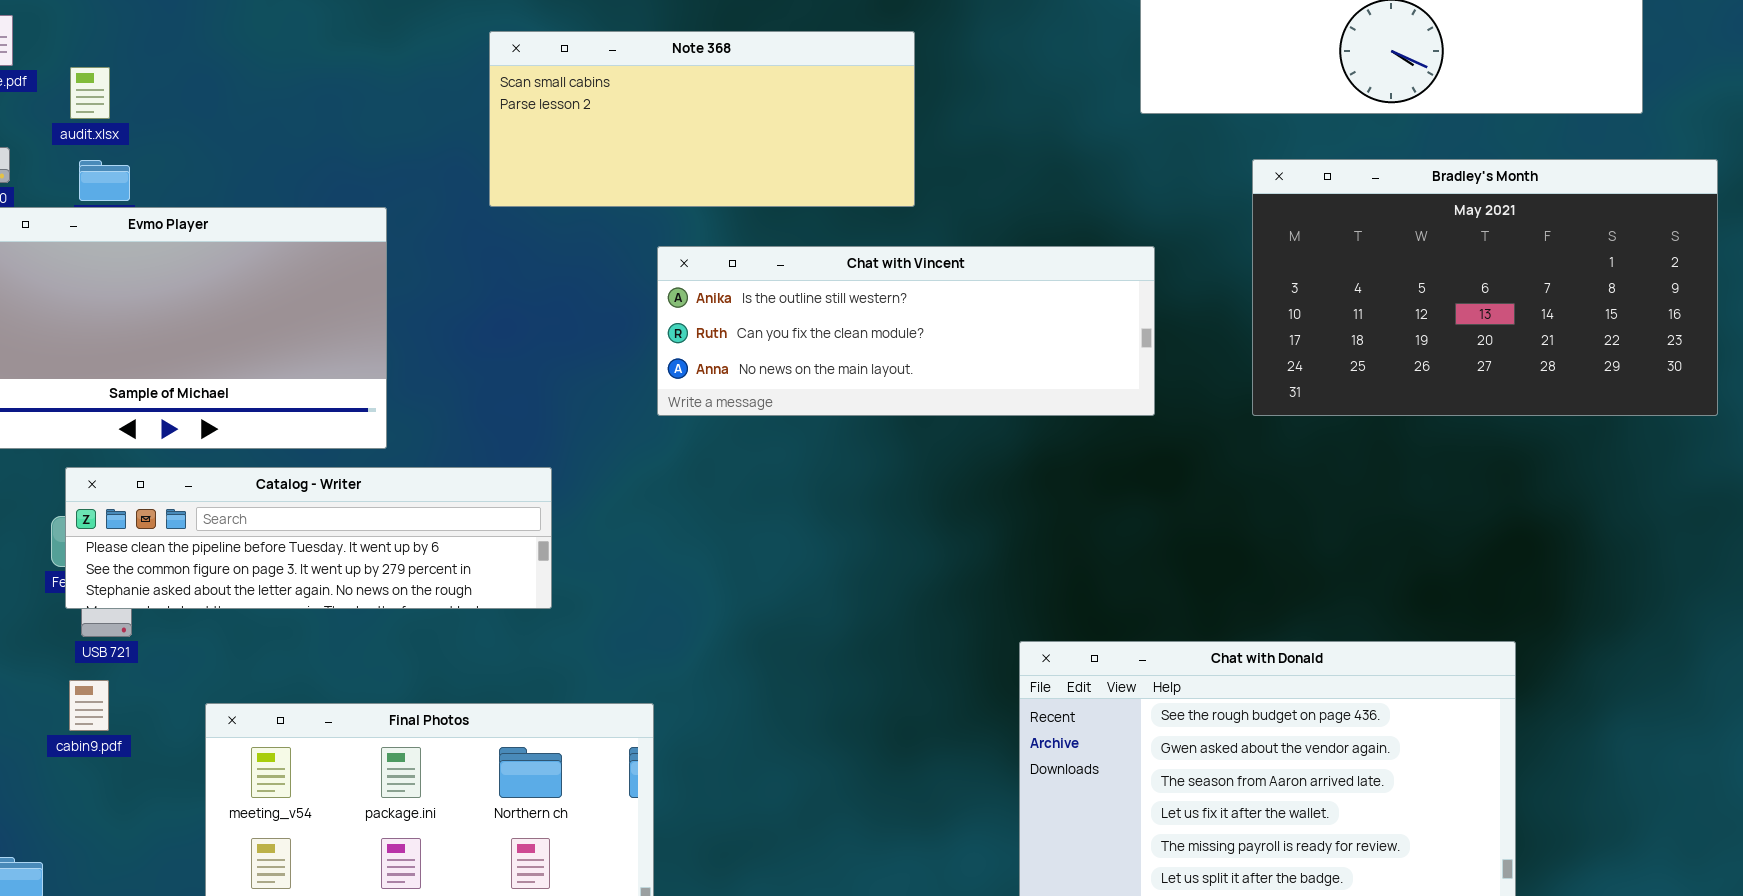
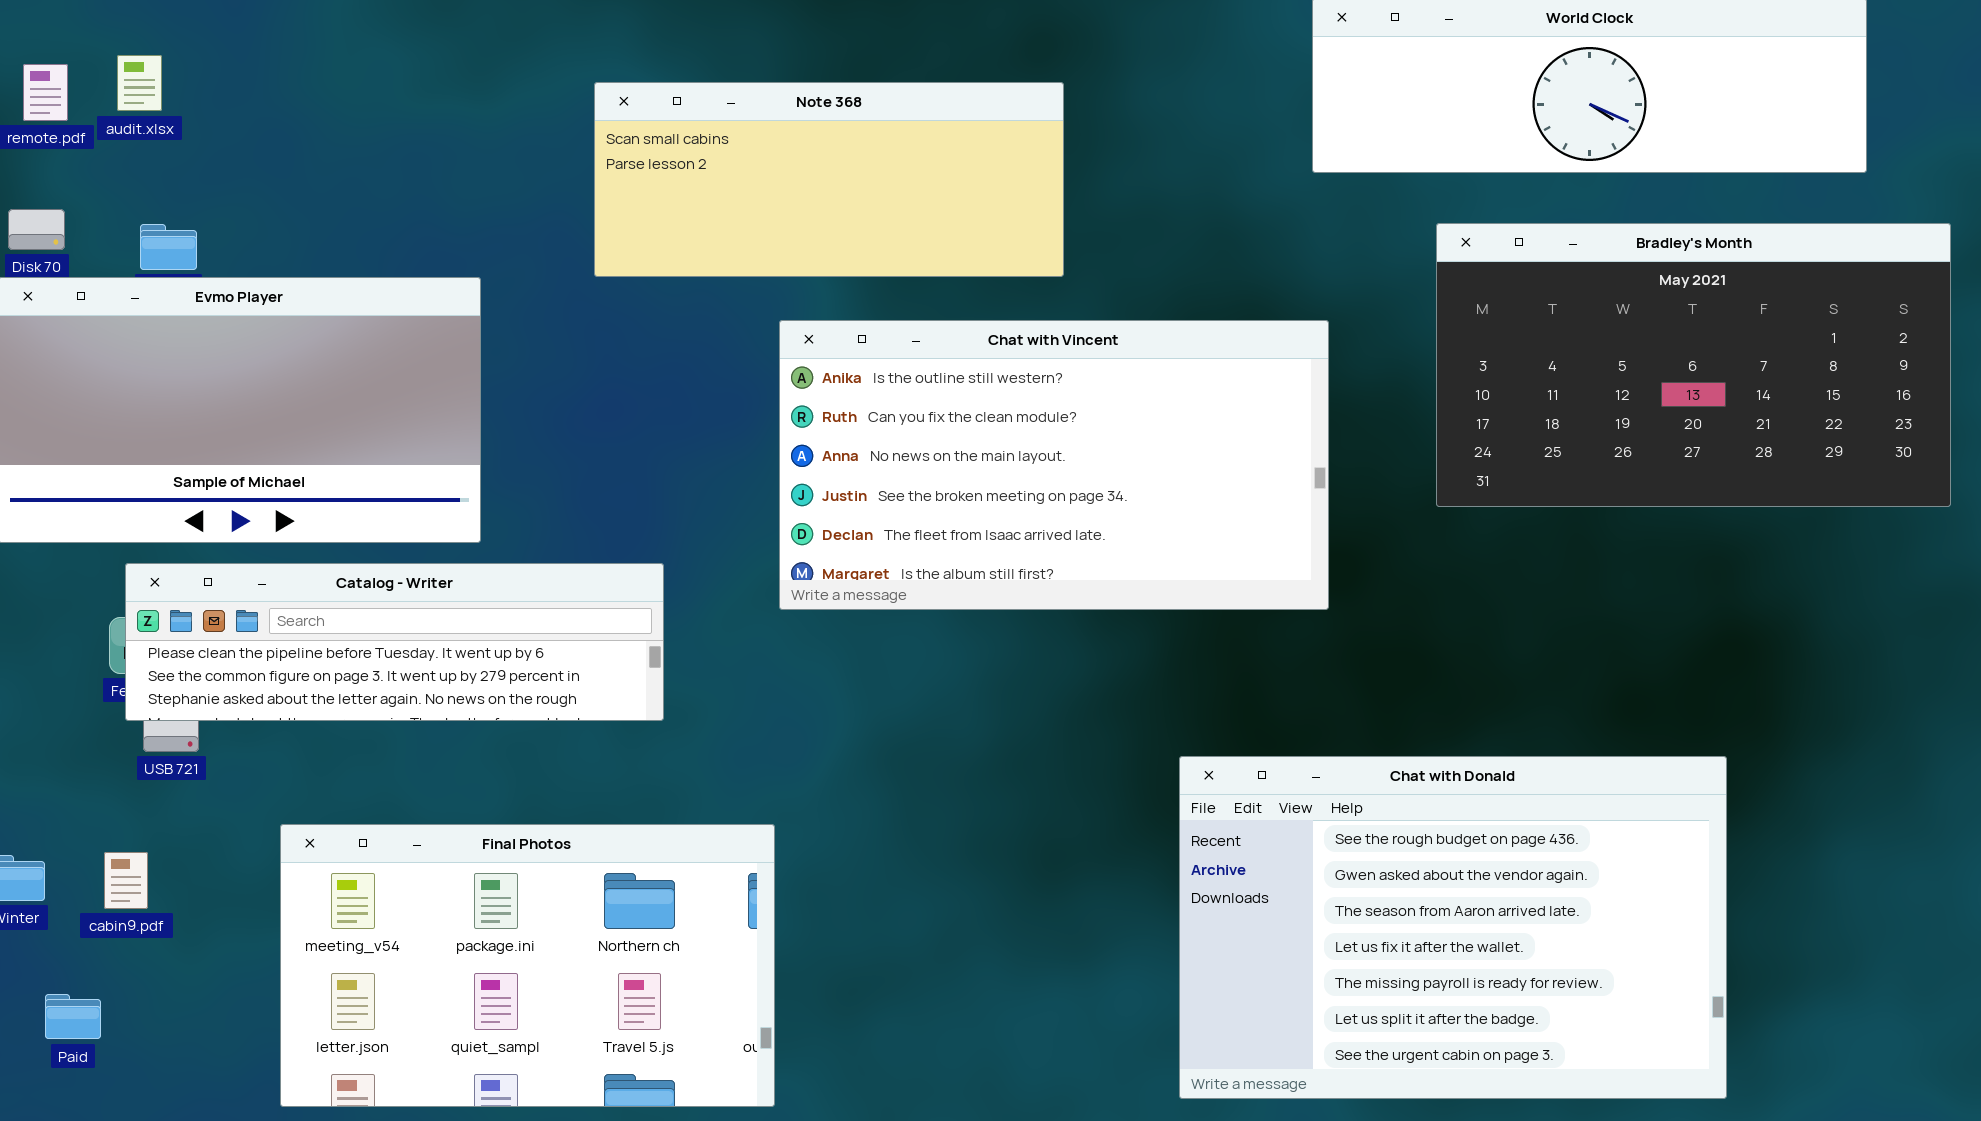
audit.xlsx: [70,67,110,119] -> [117,55,162,111], moved
Chat with Vincent: [657,246,1155,416] -> [779,320,1329,610], resized
cabin9.pdf: [69,680,109,731] -> [104,852,148,909], moved

